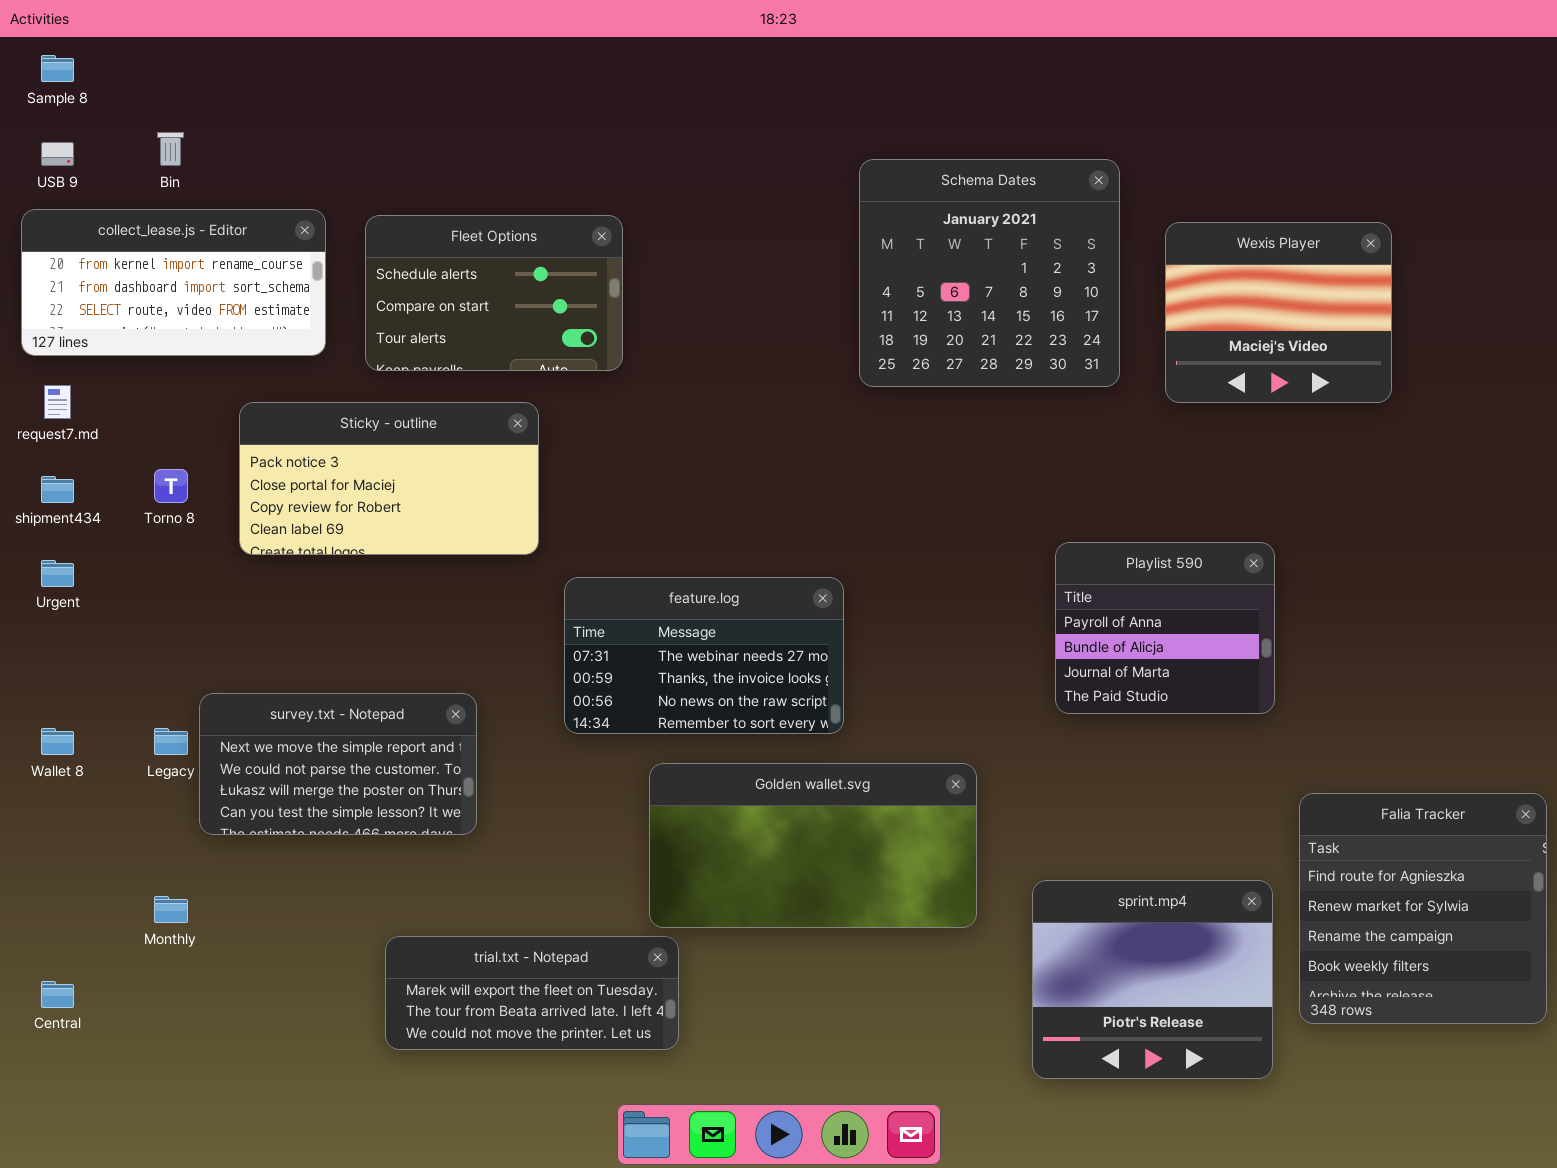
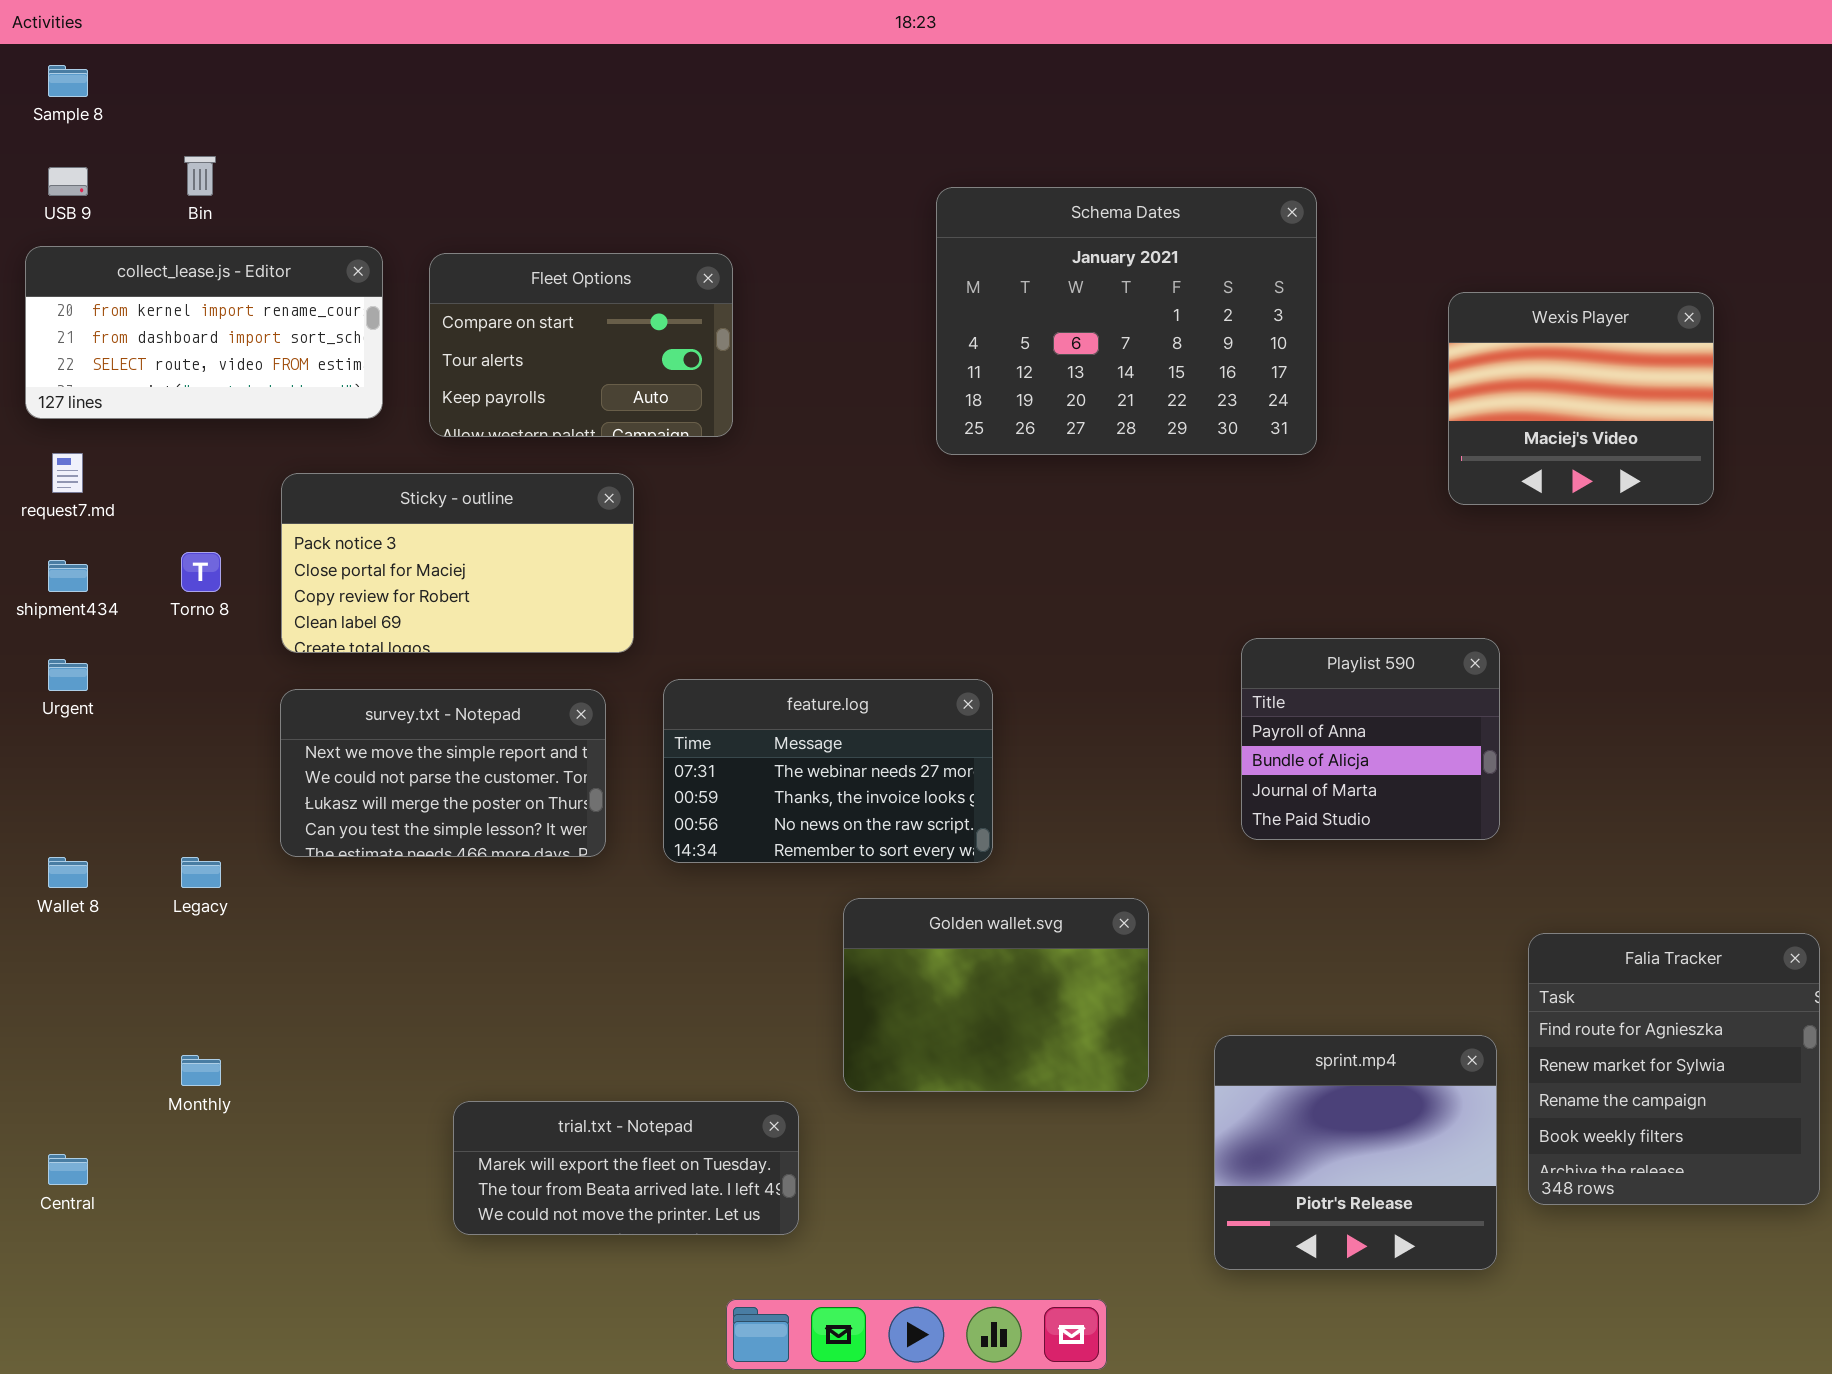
Schema Dates: [859,159,1120,387] -> [936,187,1317,455], resized
Fleet Options: [365,215,623,371] -> [429,253,733,437], scrolled down 1 row
Wexis Player: [1165,222,1392,403] -> [1448,292,1714,505], moved
survey.txt - Notepad: [199,693,477,835] -> [280,689,606,857], moved
Golden wallet.svg: [649,763,977,928] -> [843,898,1149,1092], resized

